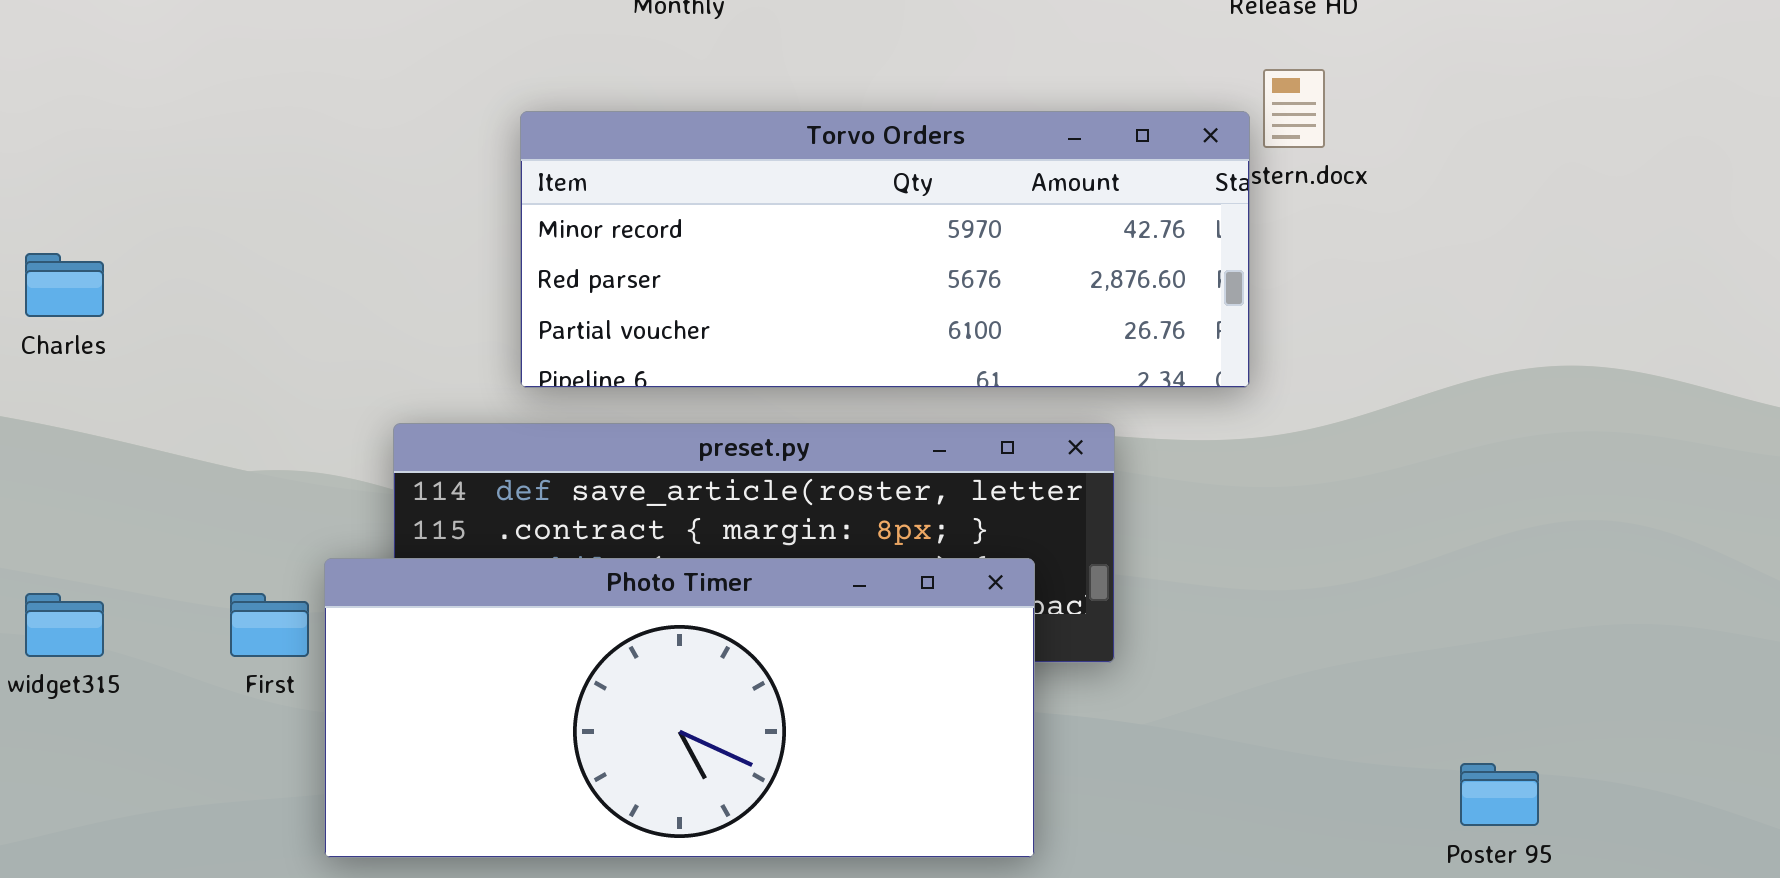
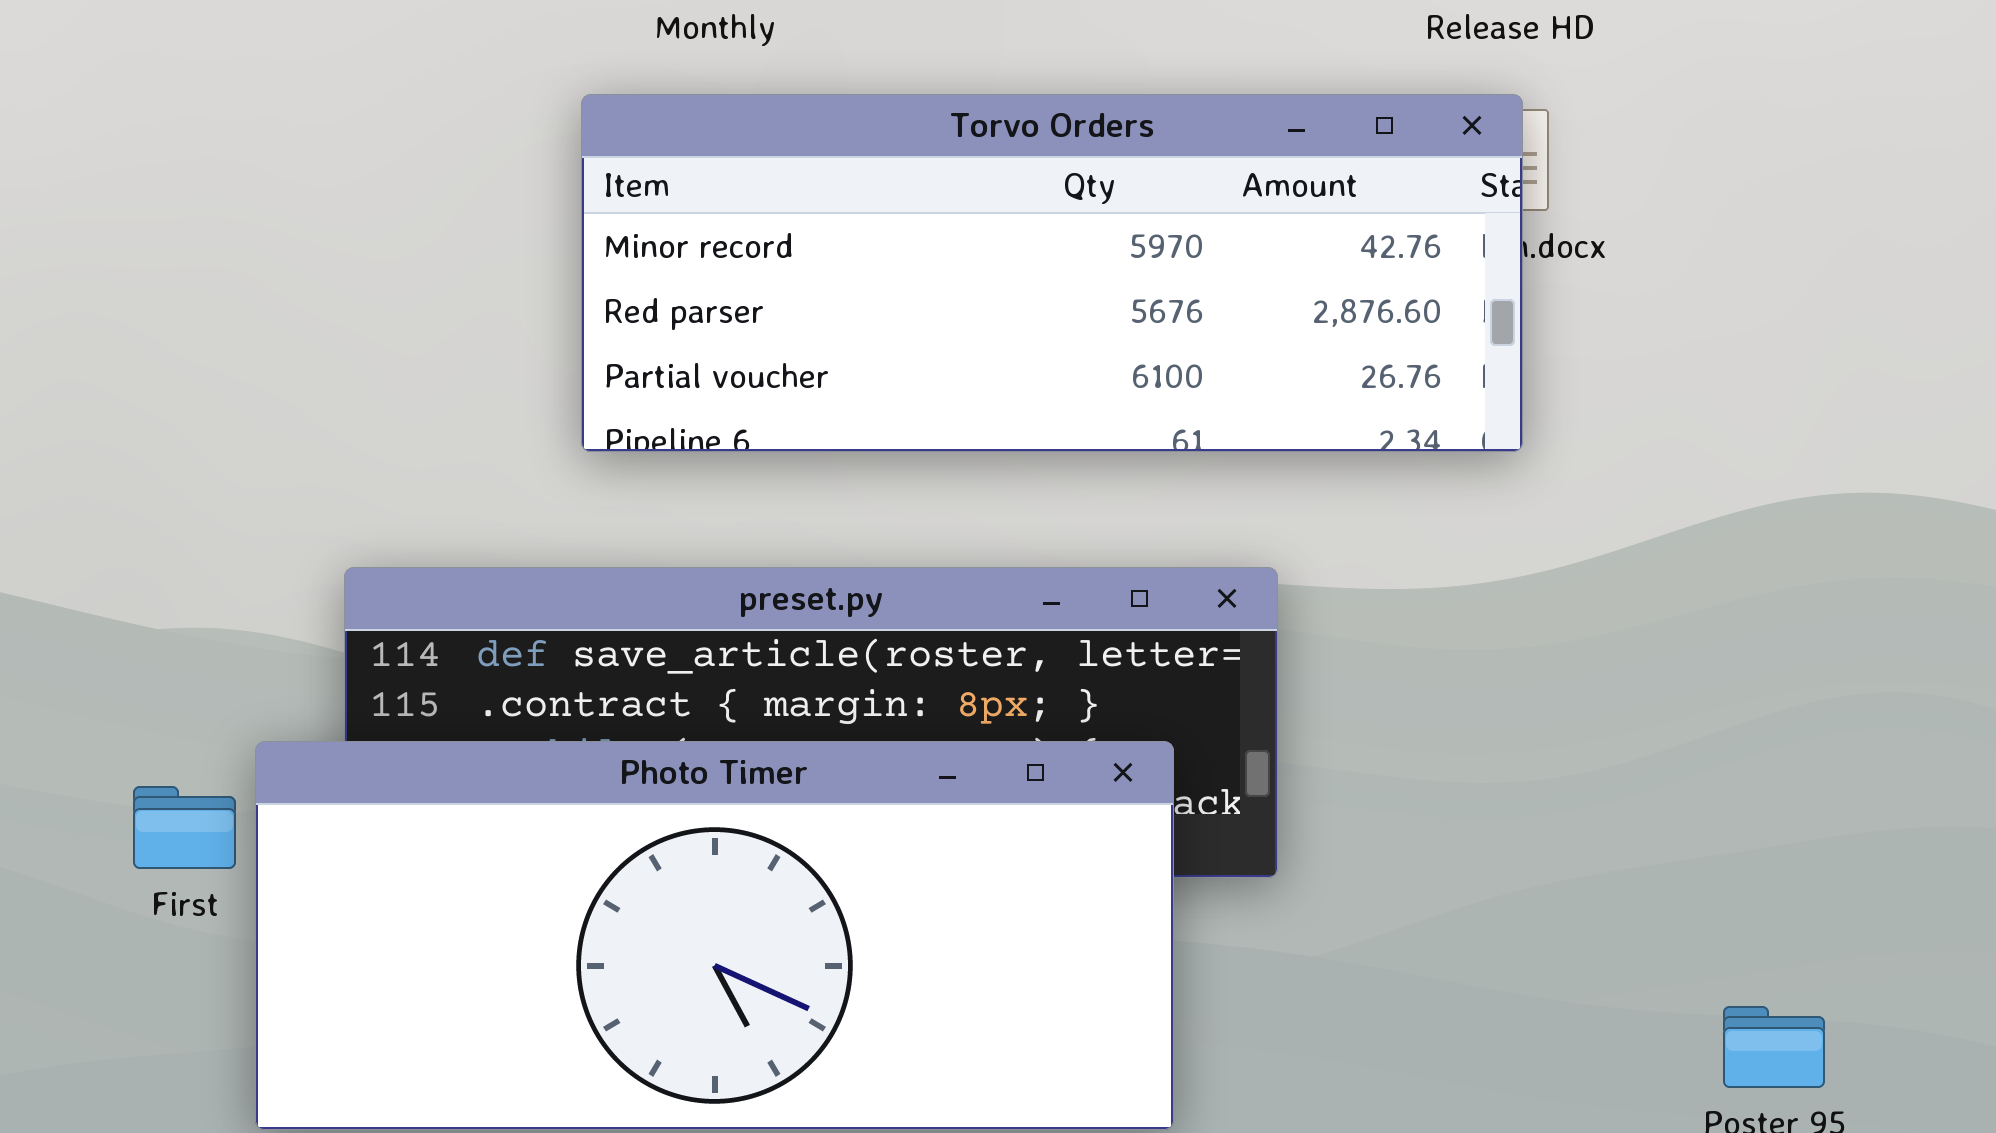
Torvo Orders: [520,111,1250,388] -> [581,94,1523,452], moved

